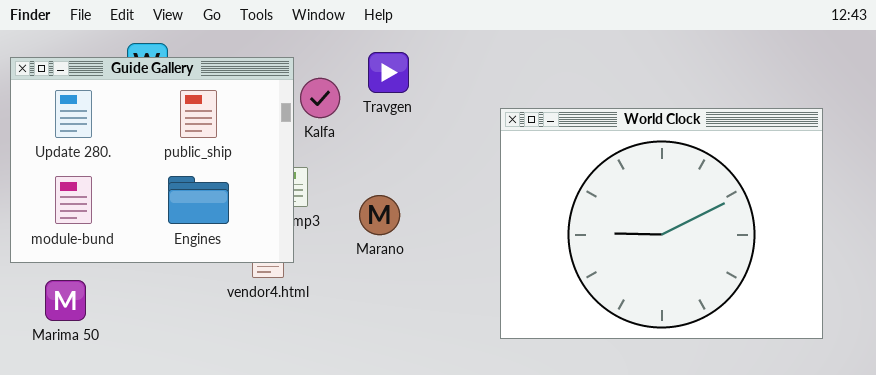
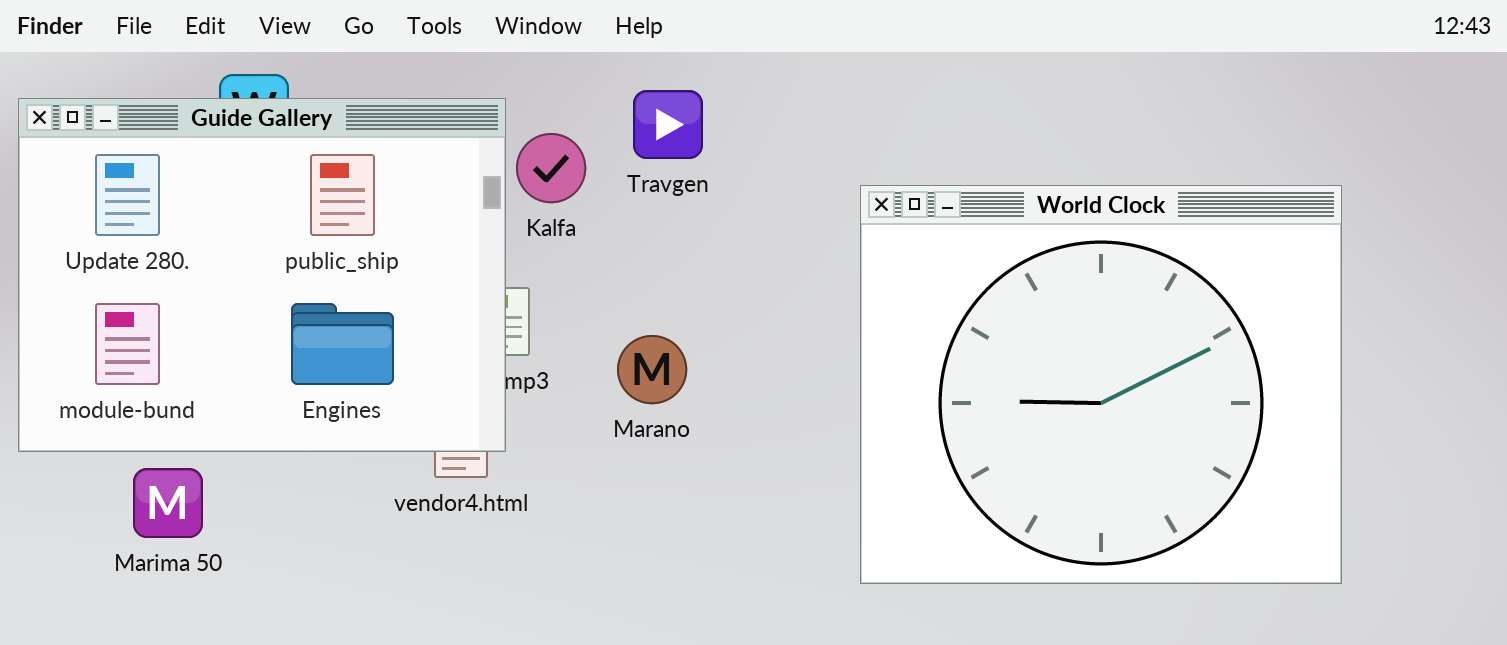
World Clock: [500,108,823,339] -> [860,185,1342,584], resized
Marima 50: [45,280,86,321] -> [133,468,203,538], moved

